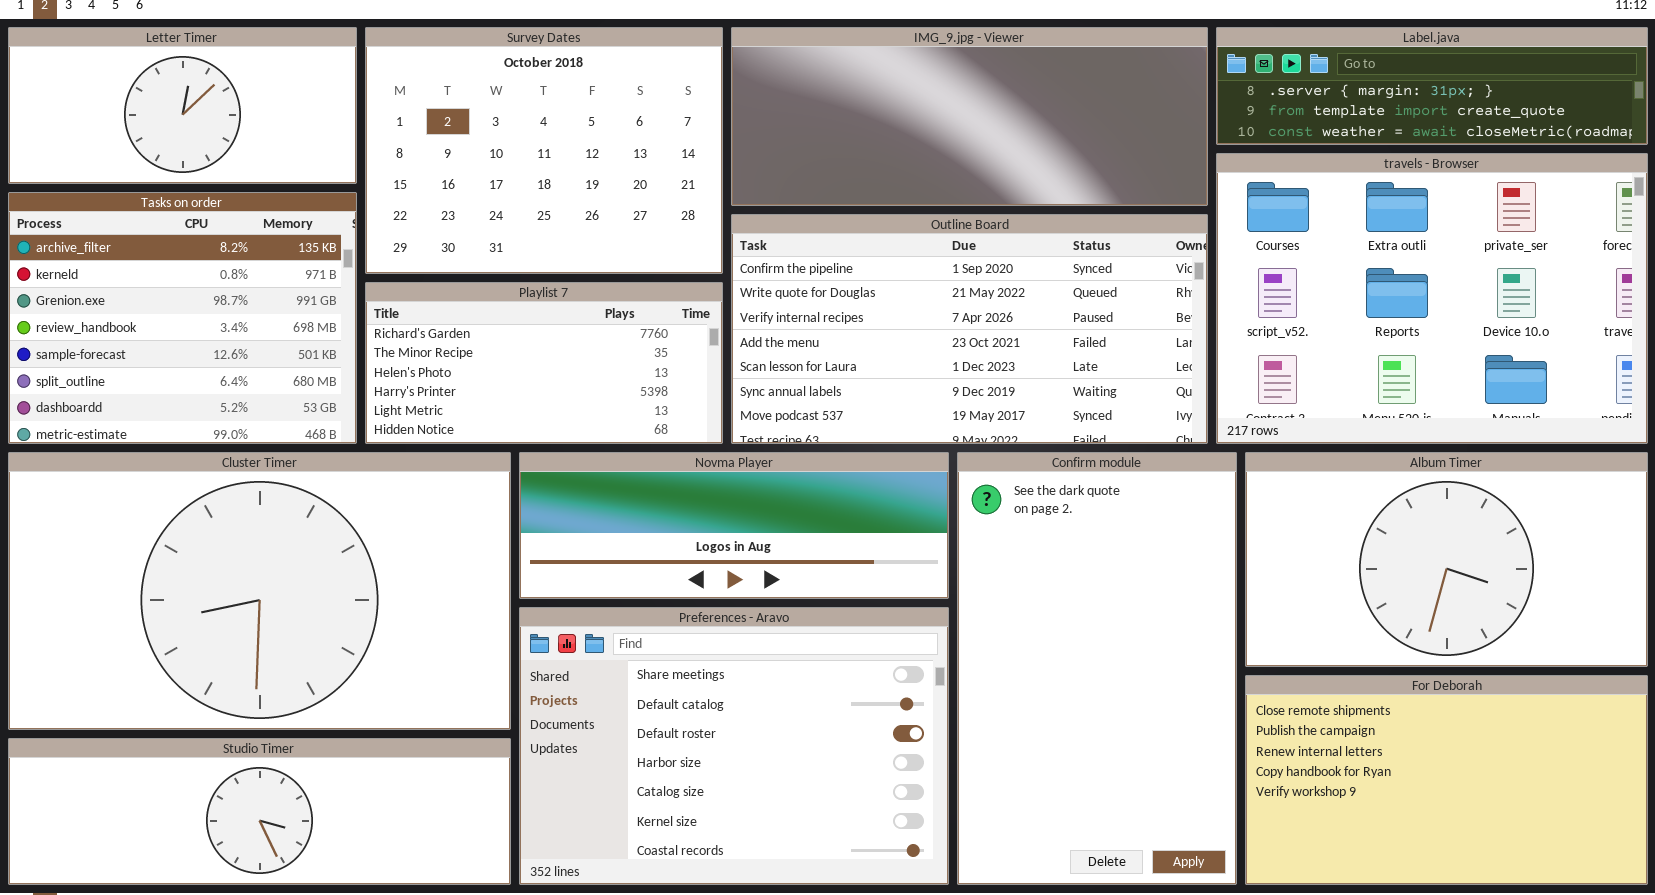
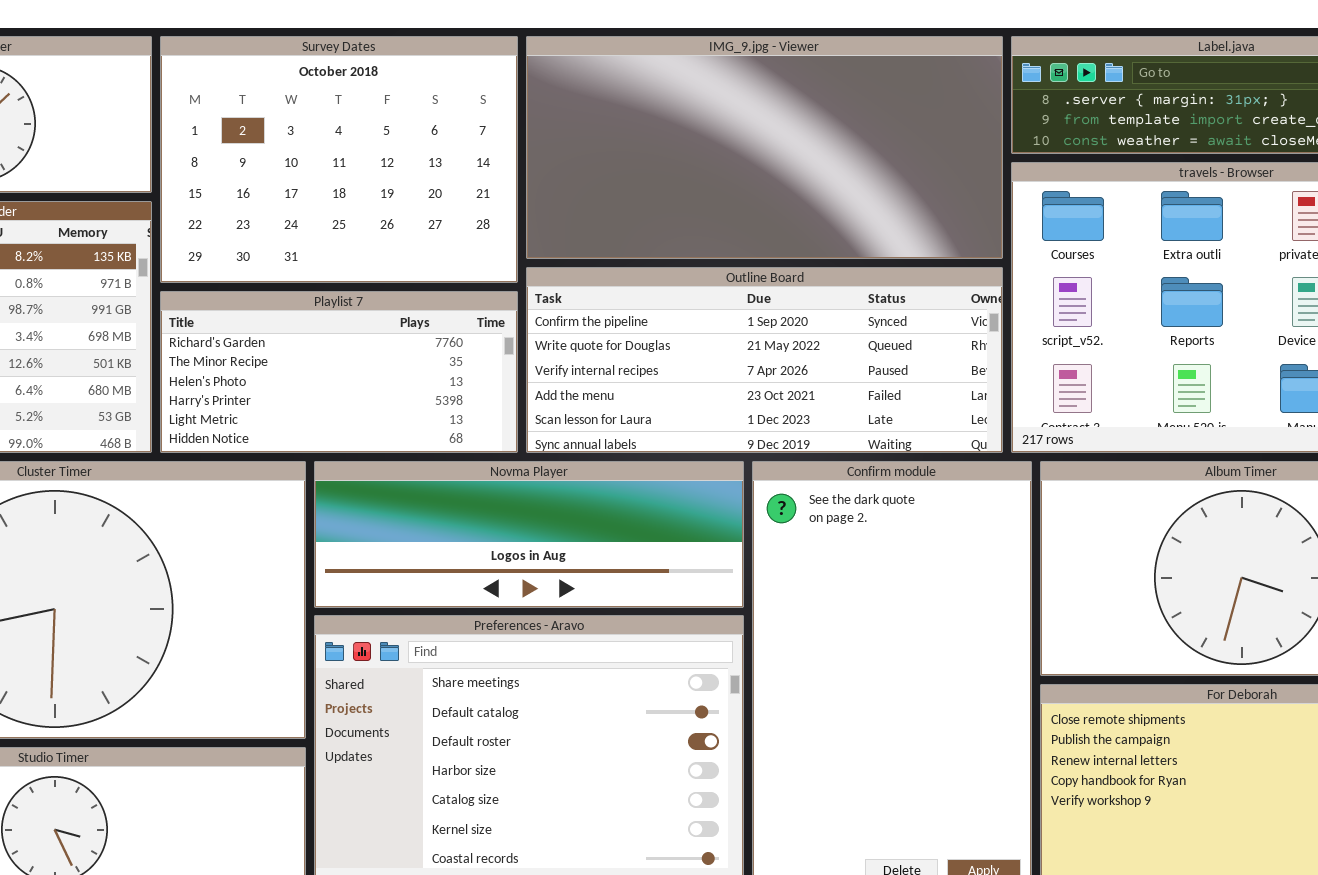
IMG_9.jpg - Viewer: [731,27,1208,206] -> [526,36,1003,259], resized
Outline Board: [731,214,1208,444] -> [526,267,1003,453], resized

